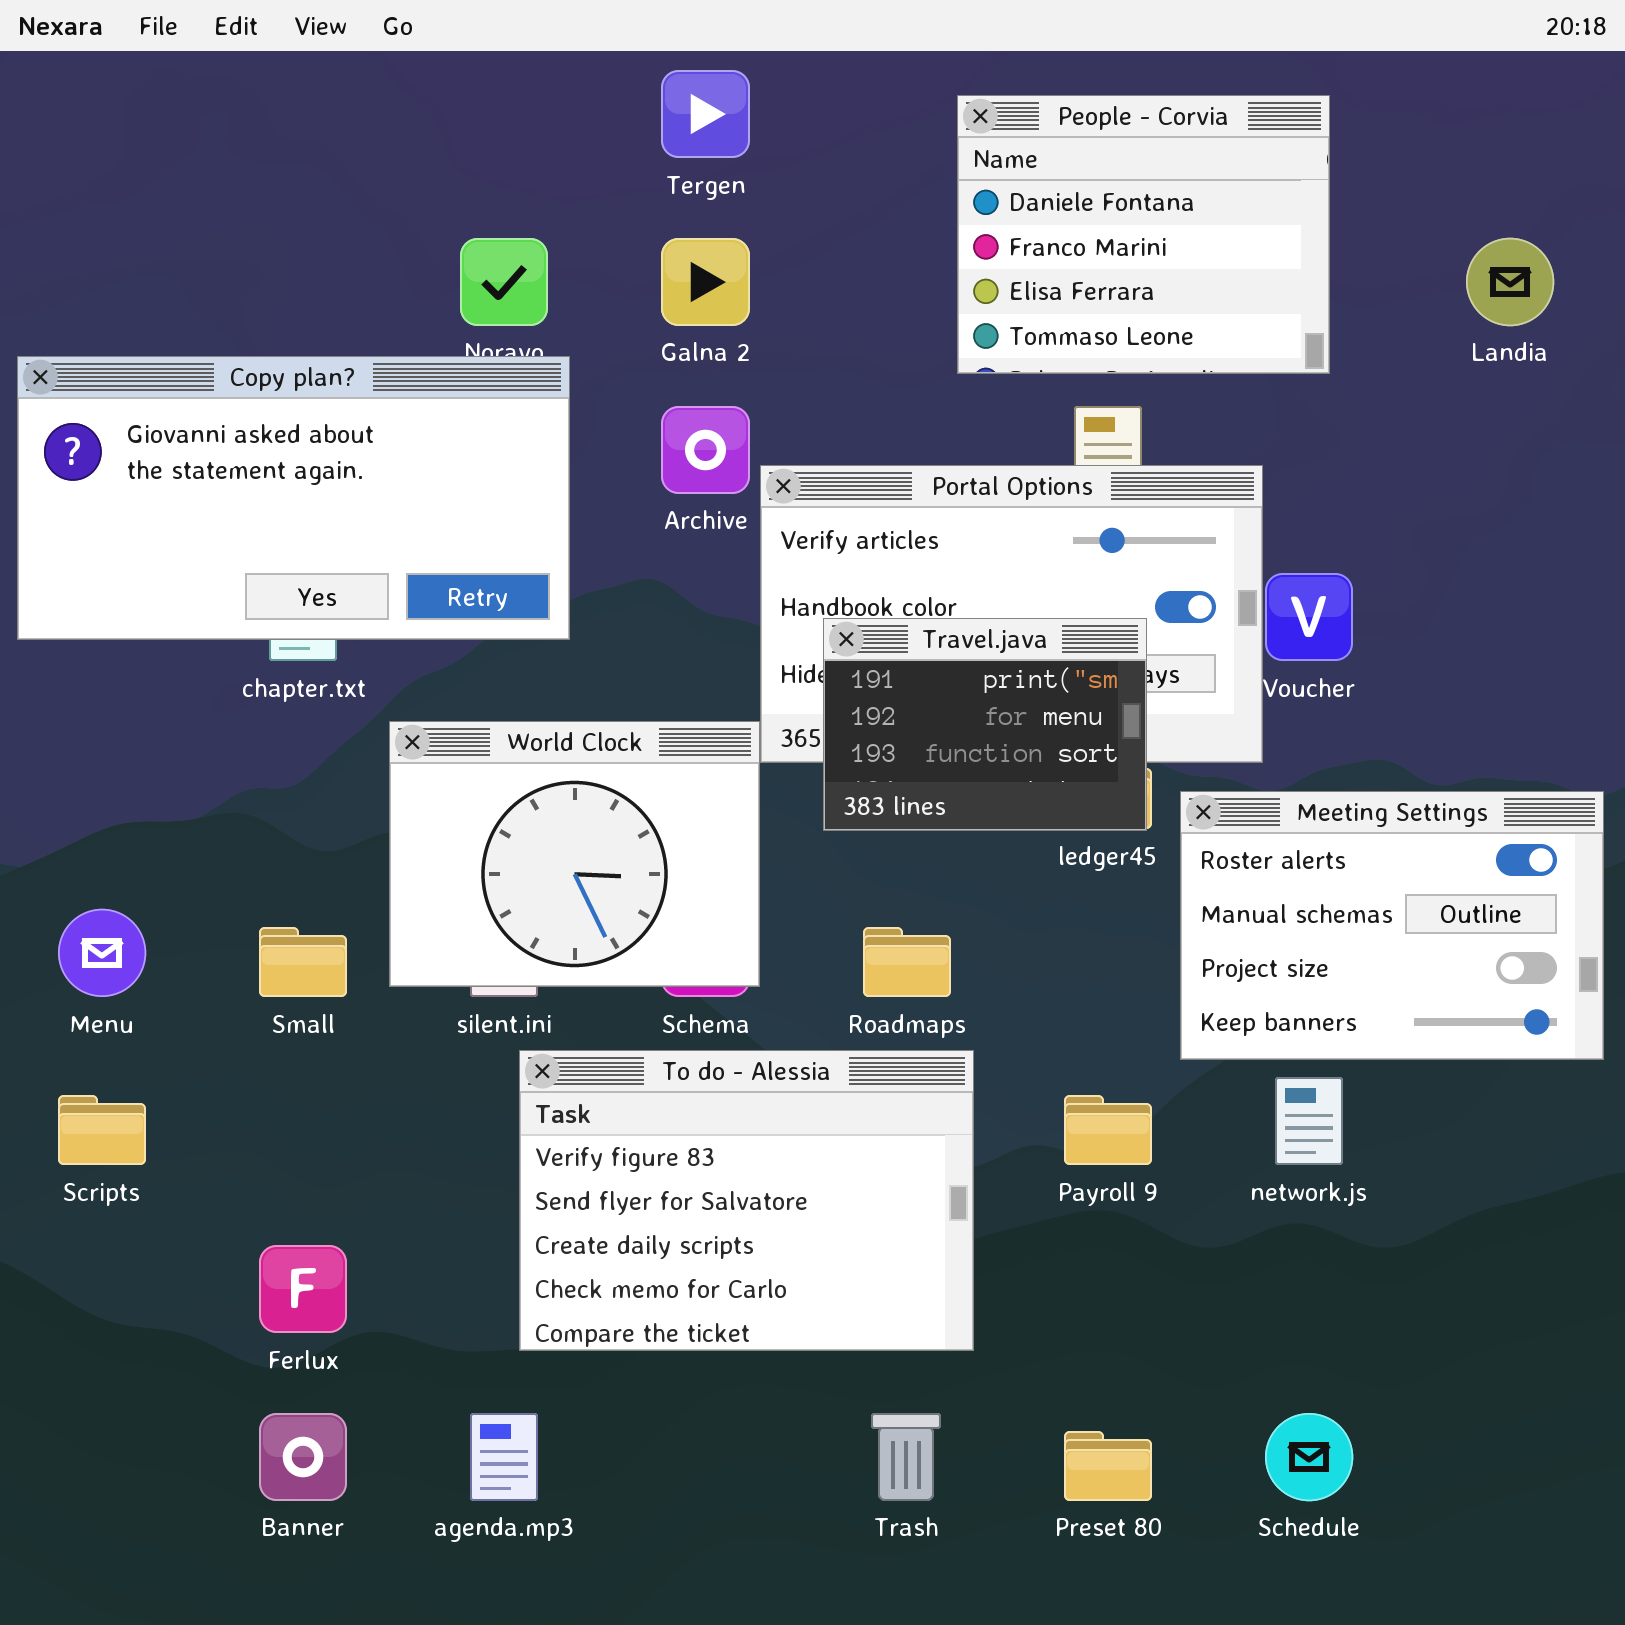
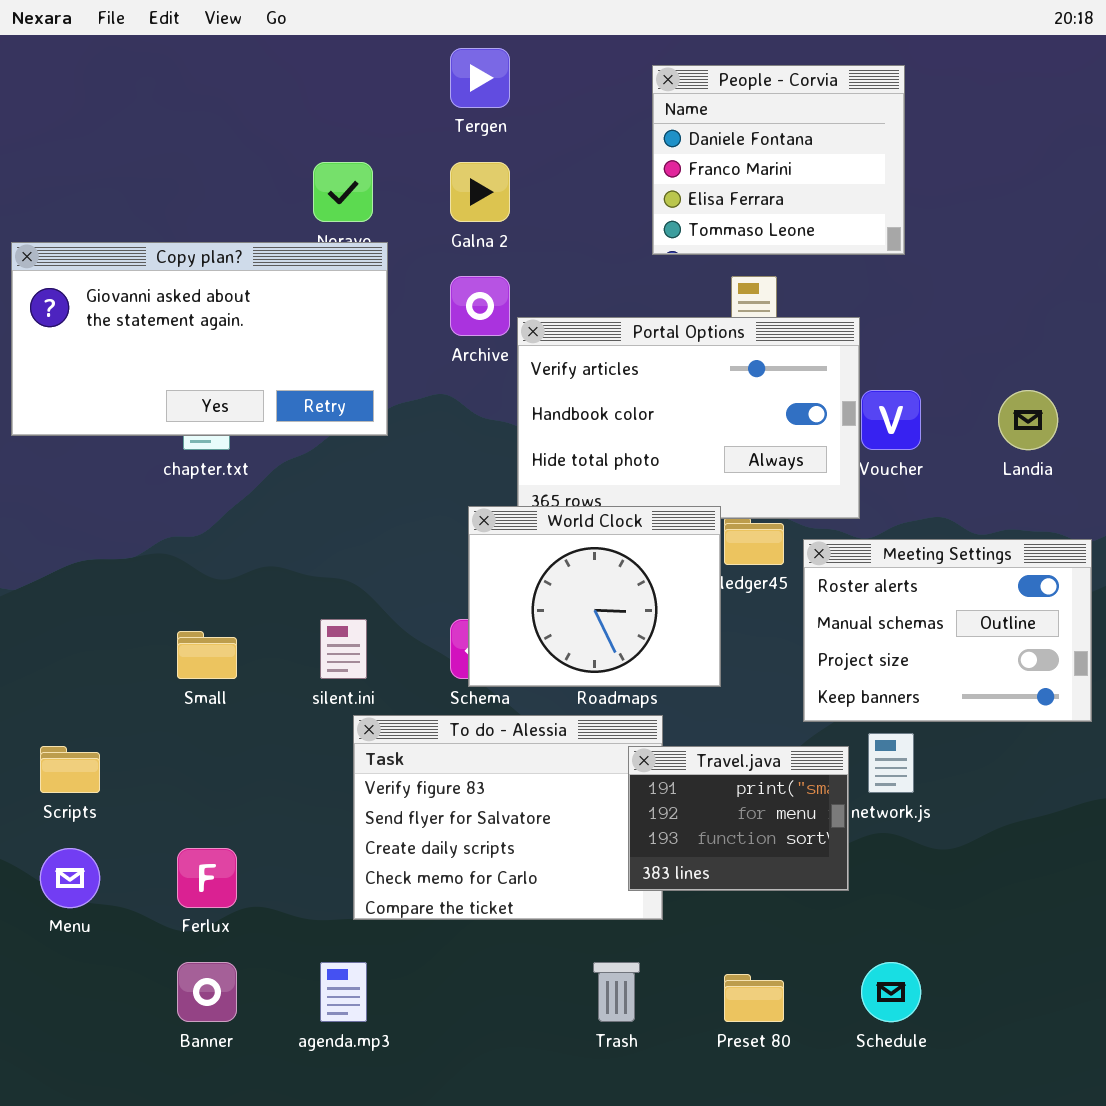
Landia: [1466,238,1554,326] -> [998,390,1058,450], moved
Travel.java: [823,618,1147,831] -> [628,746,849,891], moved
World Clock: [389,721,760,987] -> [468,506,721,687], moved
Menu: [58,909,146,997] -> [40,848,100,908], moved

